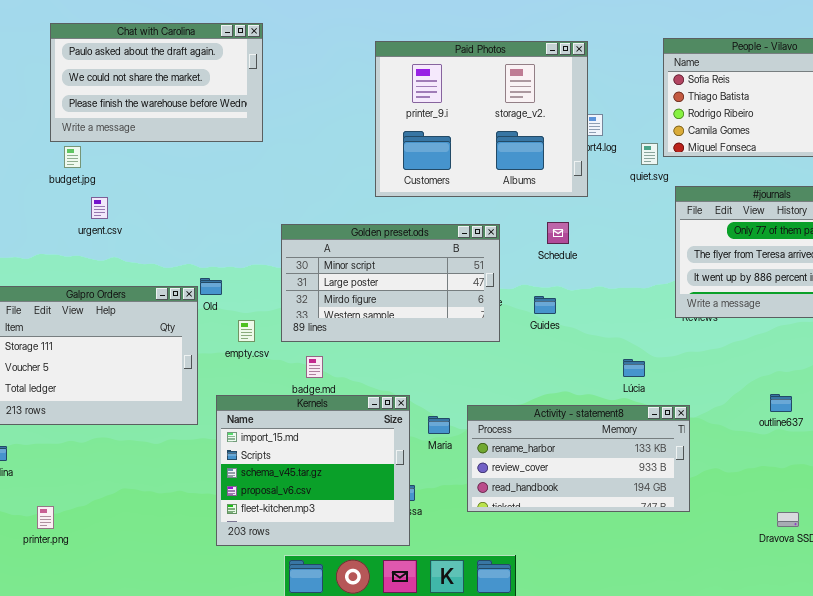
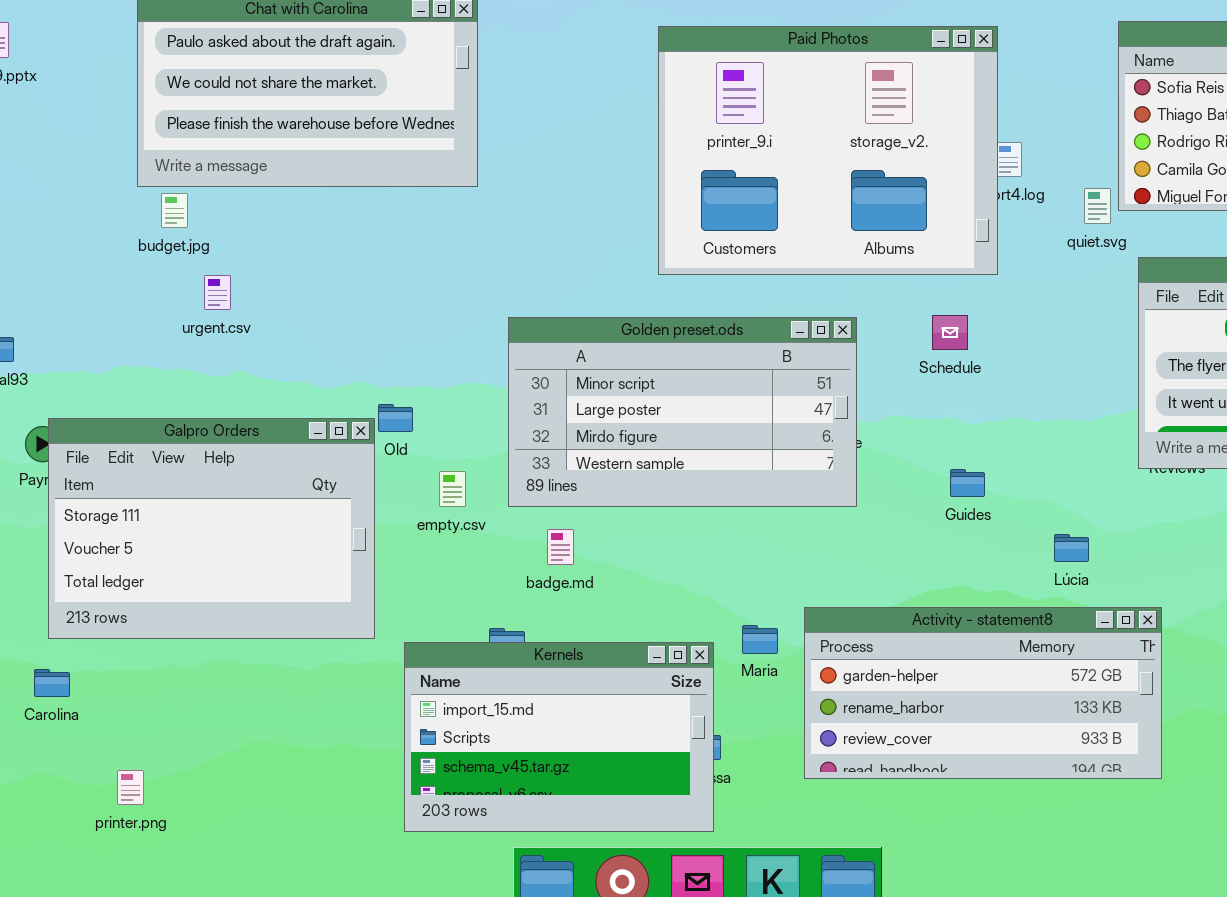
Guides: [534,296,556,314] -> [950,469,985,497], moved
Kernels: [216,395,410,546] -> [404,642,714,832], resized
Activity - statement8: [467,405,690,512] -> [804,607,1162,779], scrolled up 1 row

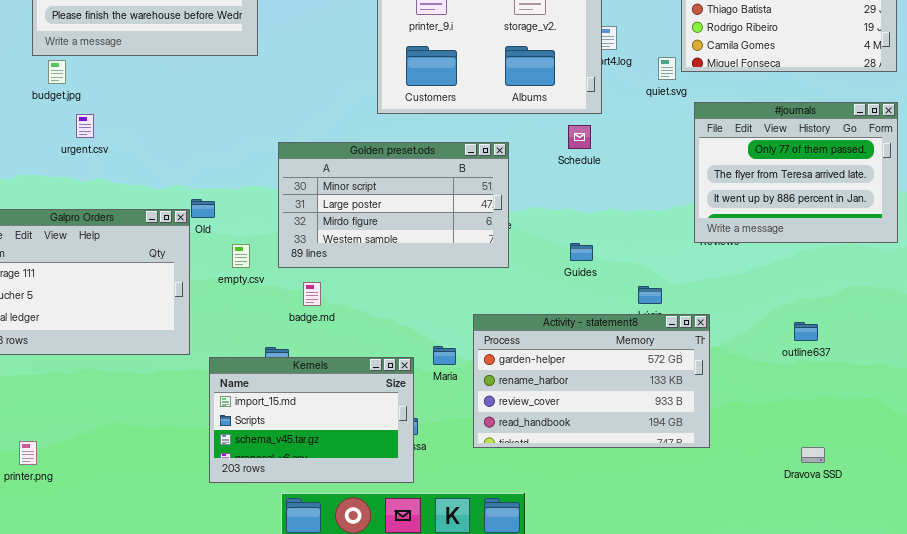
Schedule: [932,315,968,350] -> [568,125,591,149], moved
Activity - statement8: [804,607,1162,779] -> [473,314,710,448], resized

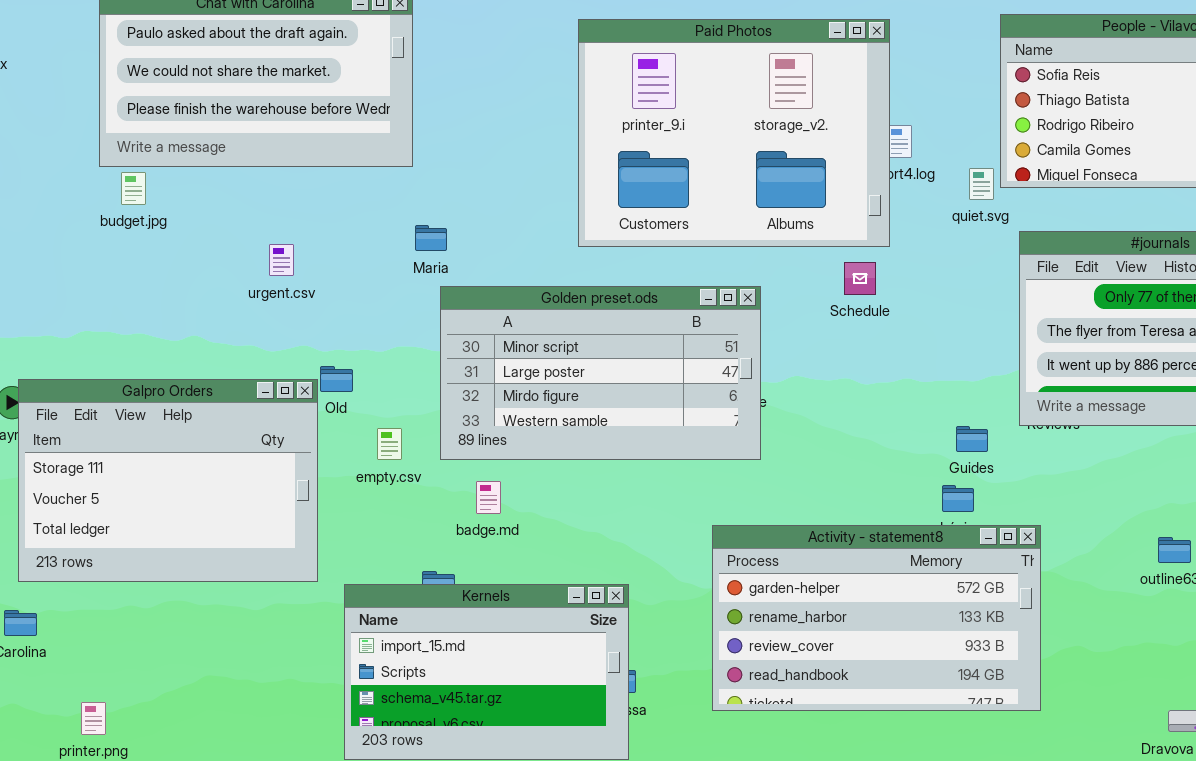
urgent.csv: [76,114,94,138] -> [269,244,294,276], moved
Guides: [570,243,593,261] -> [956,426,988,452], moved
Maria: [433,346,456,365] -> [415,225,447,251], moved

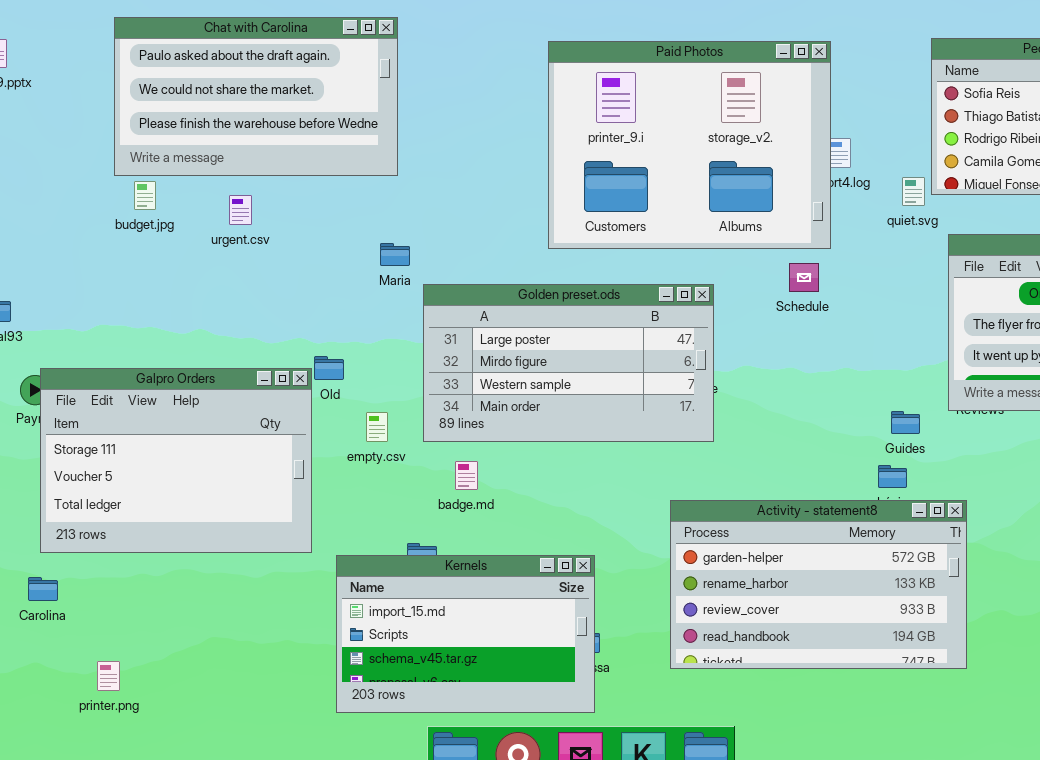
Maria: [415,225,447,251] -> [380,243,410,266], moved
urgent.csv: [269,244,294,276] -> [229,195,252,225], moved
Golden preset.ods: [440,286,761,460] -> [423,284,714,442], scrolled down 1 row

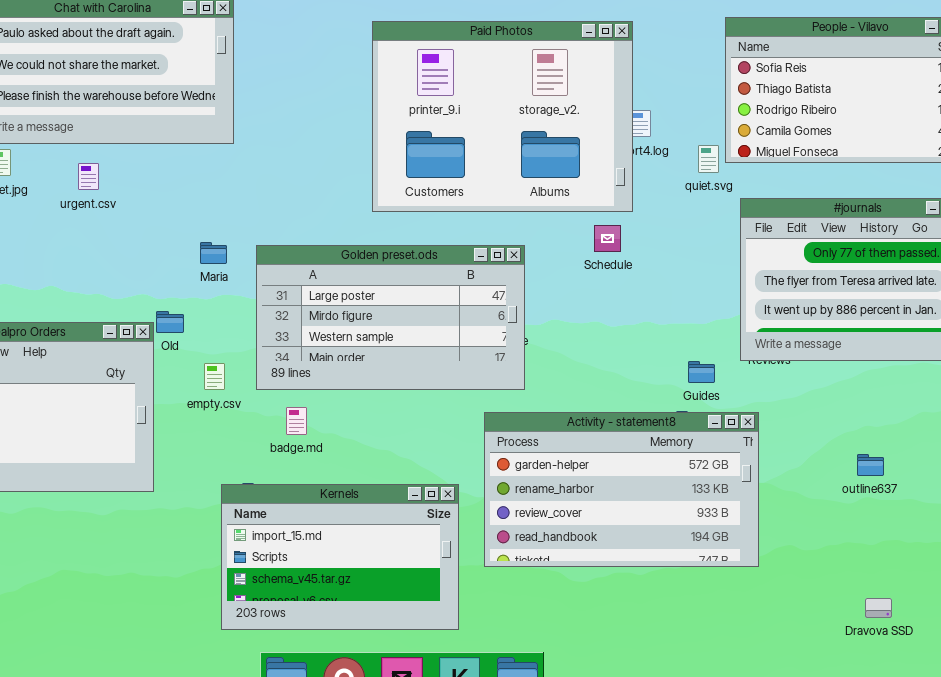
Maria: [380,243,410,266] -> [200,242,227,264], moved
Activity - statement8: [670,500,967,669] -> [484,412,759,567], moved
Kernels: [336,555,595,713] -> [221,484,459,630], moved

